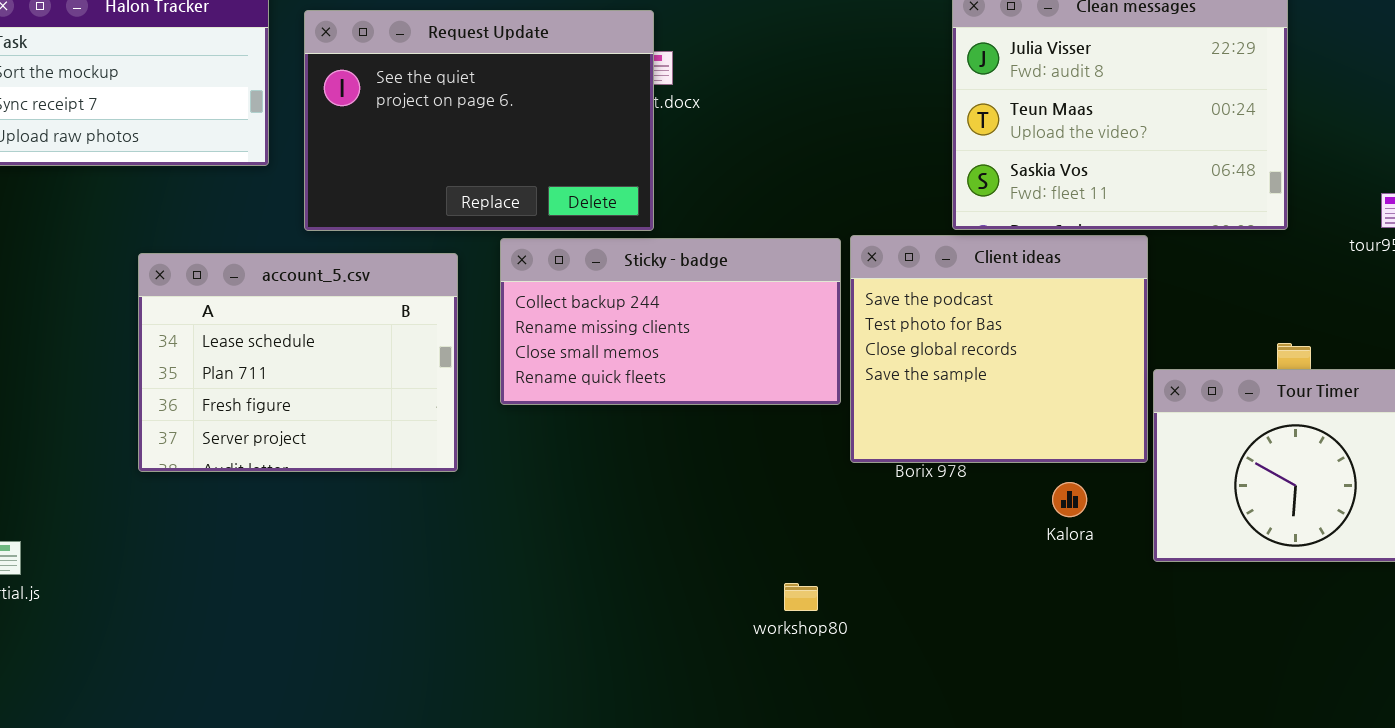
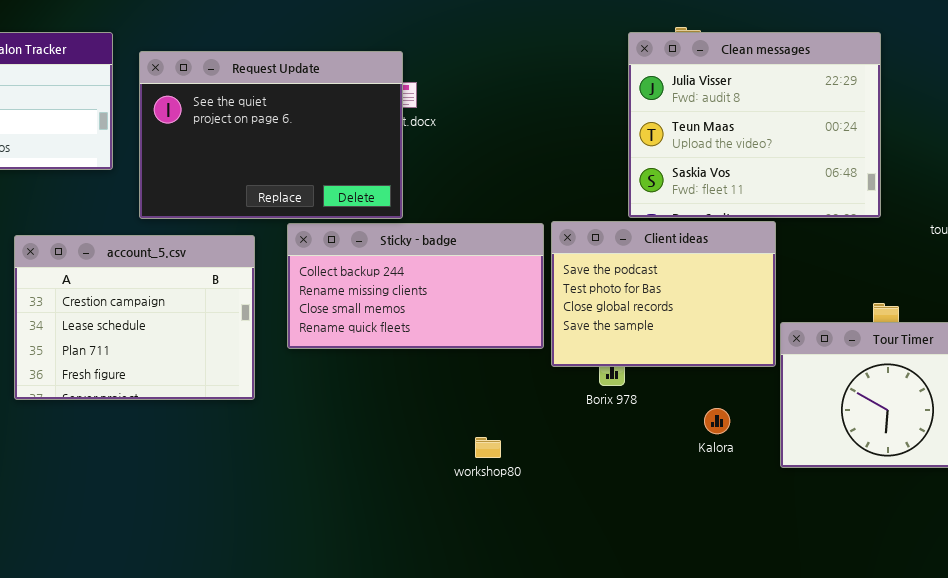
Client ideas: [850,235,1148,463] -> [551,221,776,367], resized
account_5.csv: [138,253,458,472] -> [14,235,255,400], scrolled up 1 row
workshop80: [784,583,818,611] -> [475,437,501,458], moved

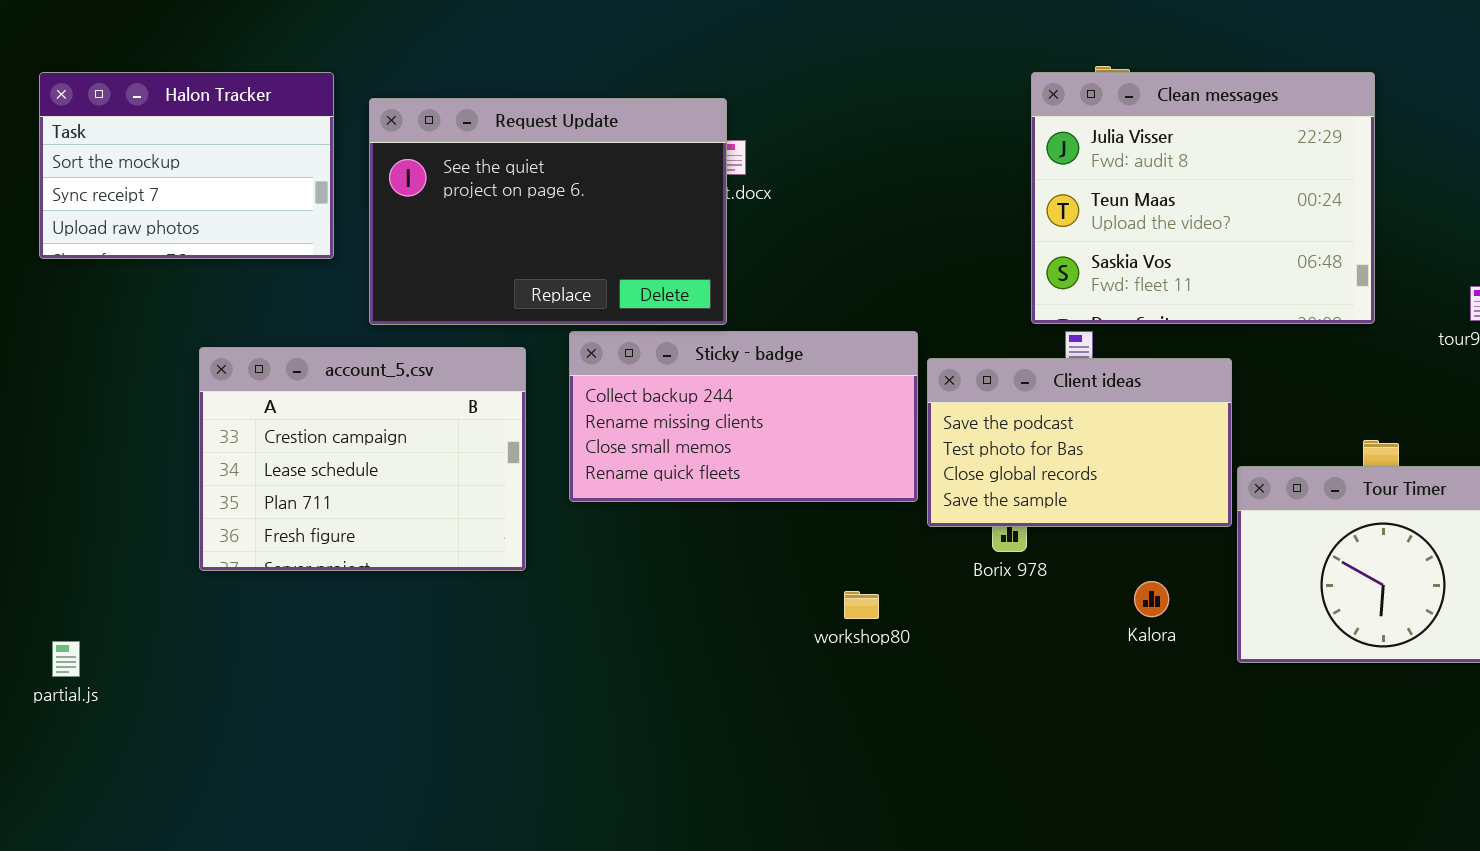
Client ideas: [551,221,776,367] -> [927,358,1232,527], resized
workshop80: [475,437,501,458] -> [844,591,879,619], moved

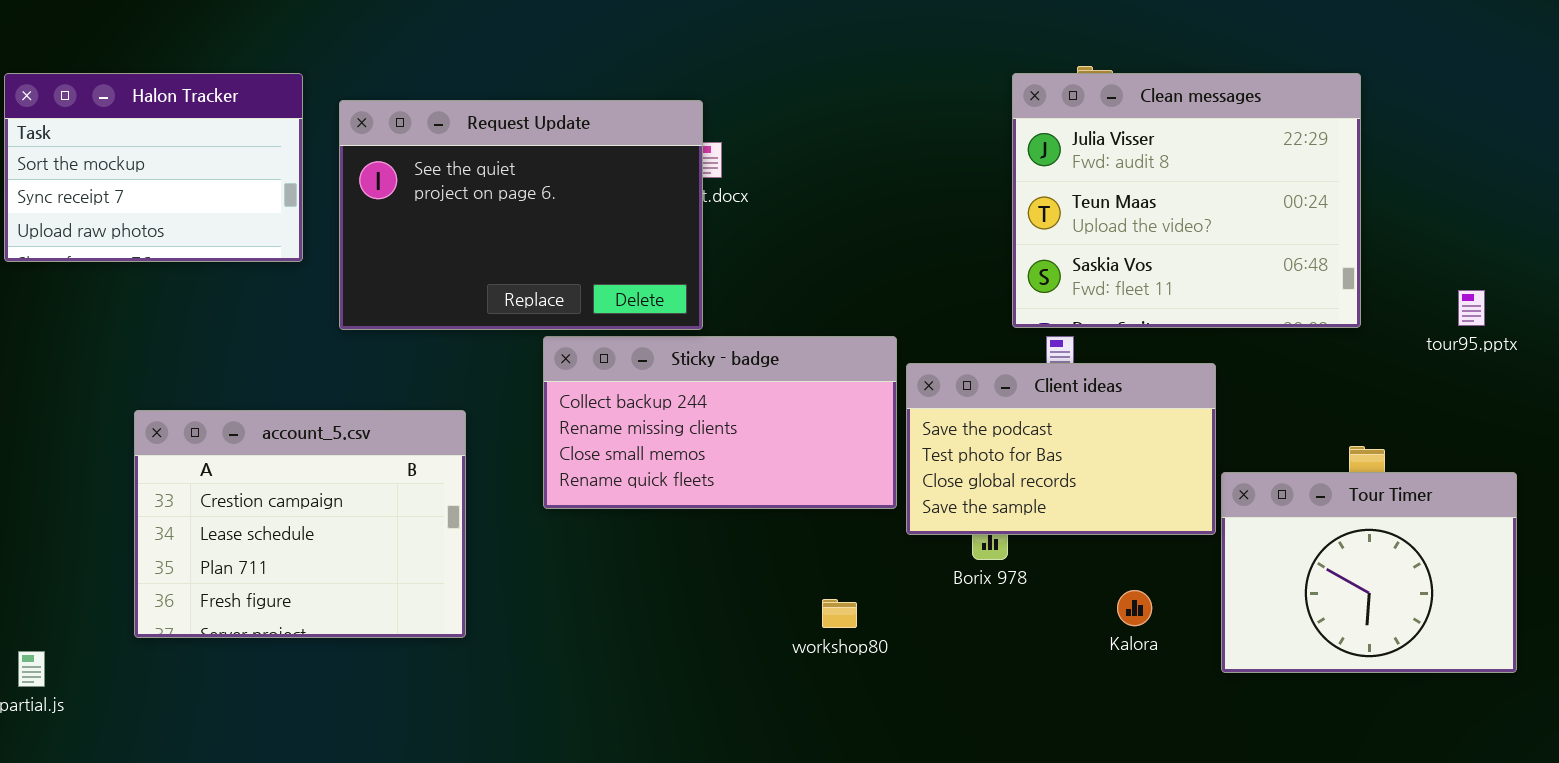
account_5.csv: [199,347,526,571] -> [134,410,466,638], moved

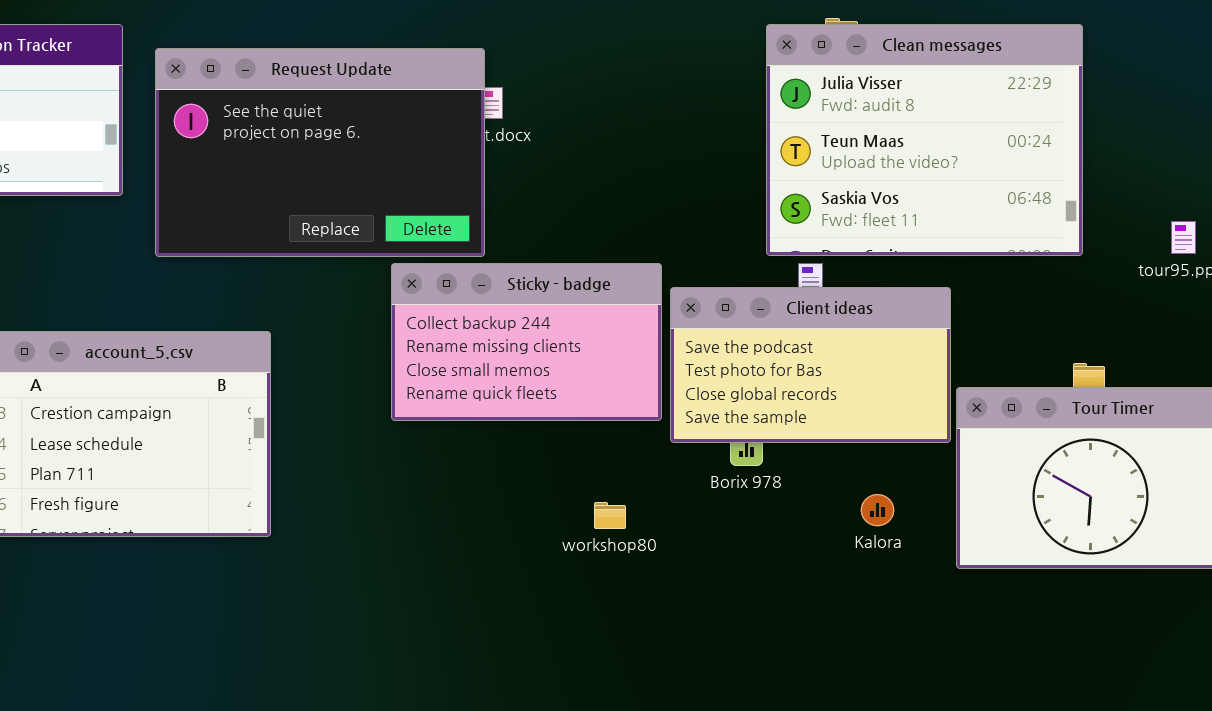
Sticky - badge: [543,336,897,509] -> [391,263,662,421], resized

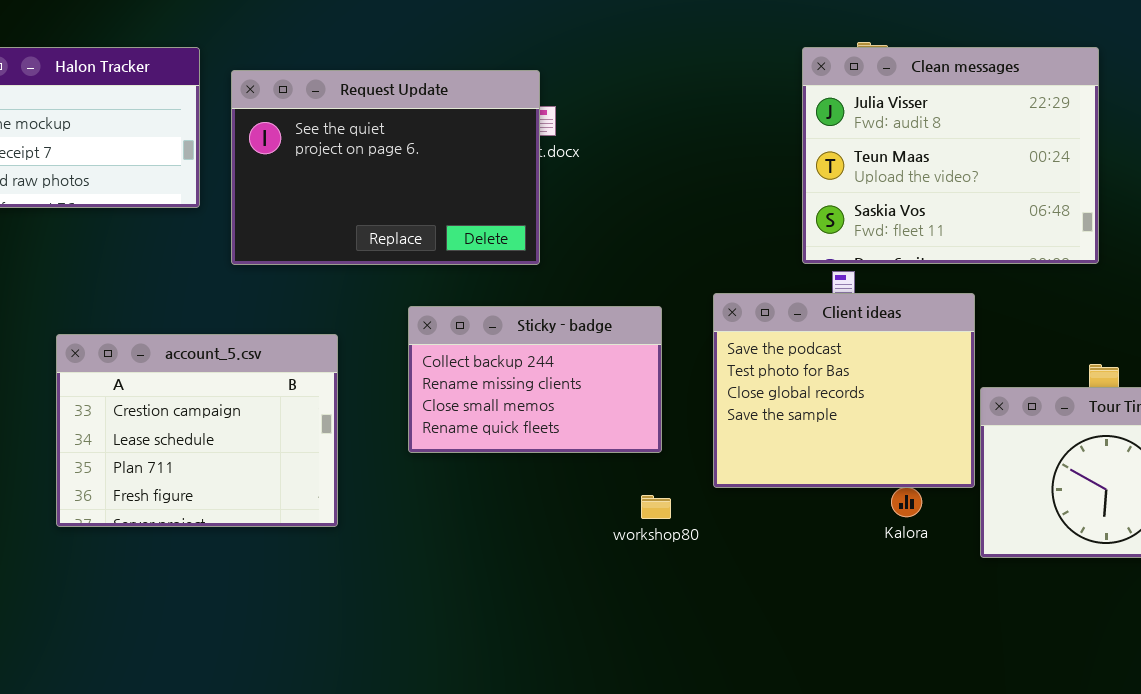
Sticky - badge: [391,263,662,421] -> [408,306,662,453], moved
Client ideas: [670,287,951,443] -> [713,293,975,488], resized

